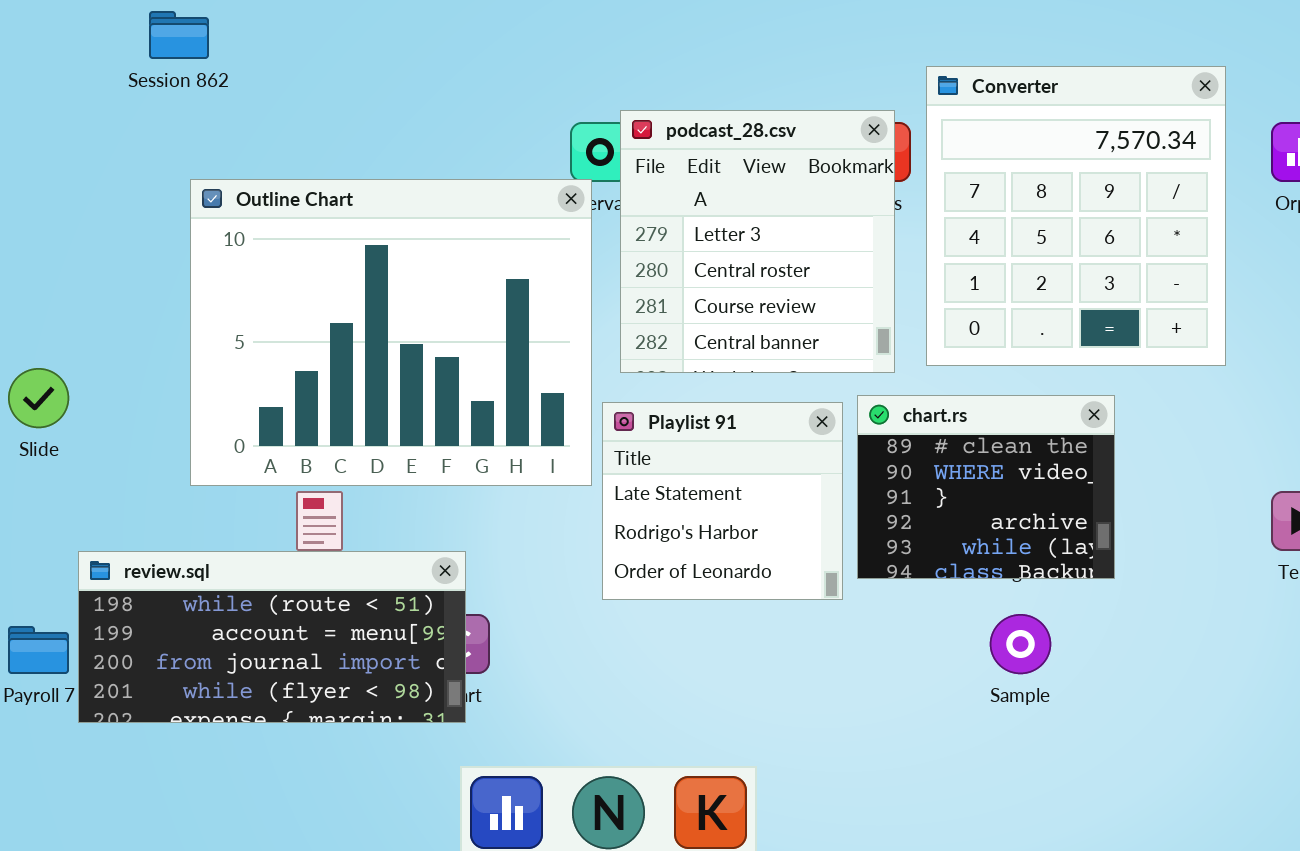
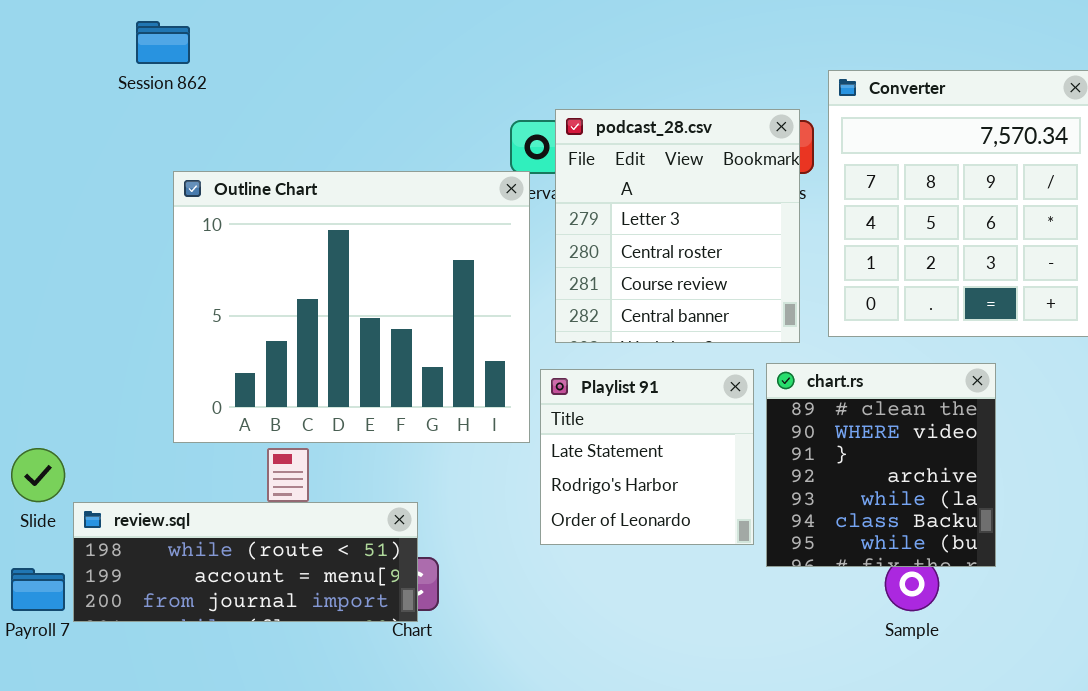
Slide: [8,368,69,428] -> [11,448,65,502], moved
chart.rs: [857,395,1115,579] -> [766,363,996,567], resized
review.sql: [78,551,466,723] -> [73,502,418,622], resized

